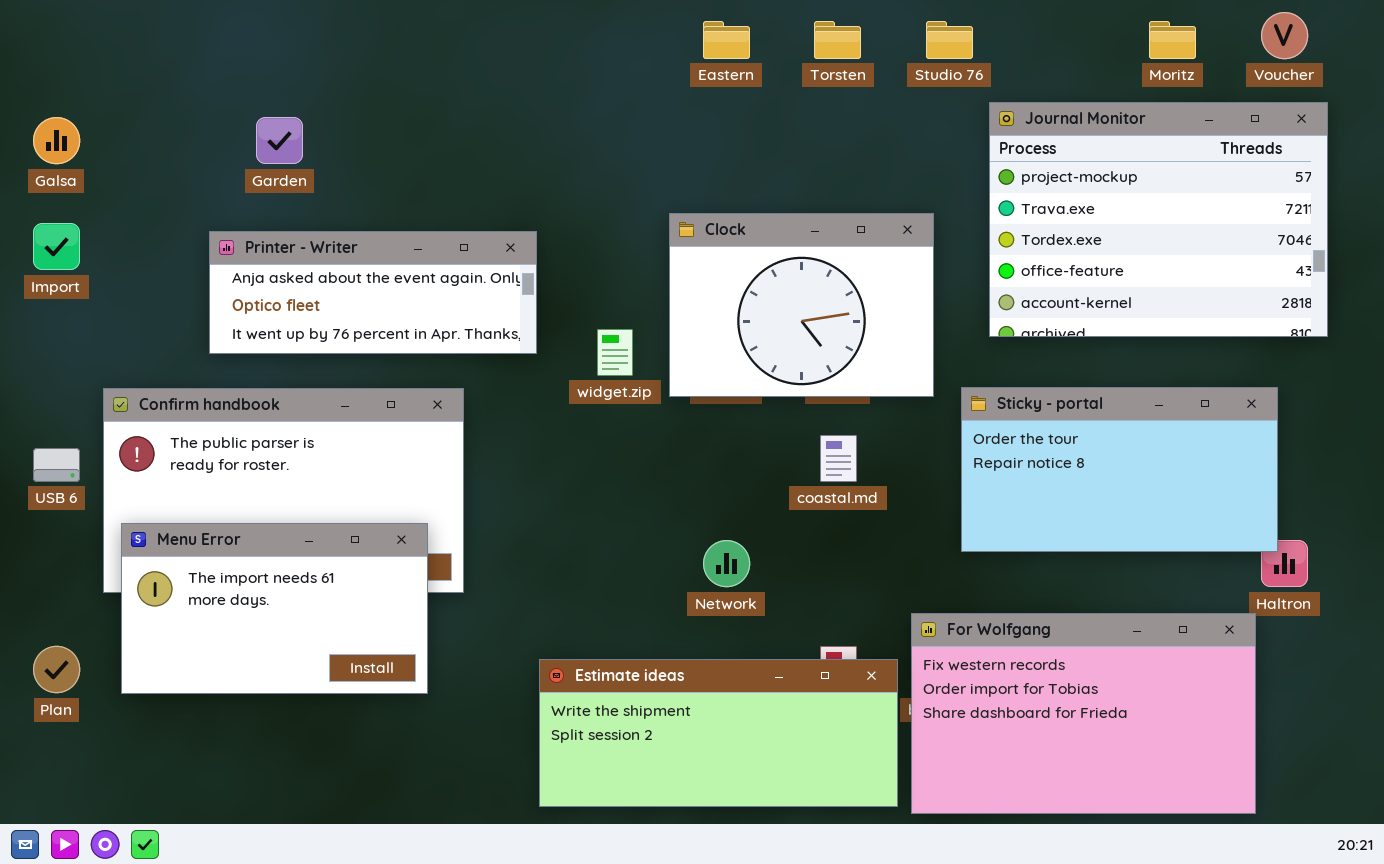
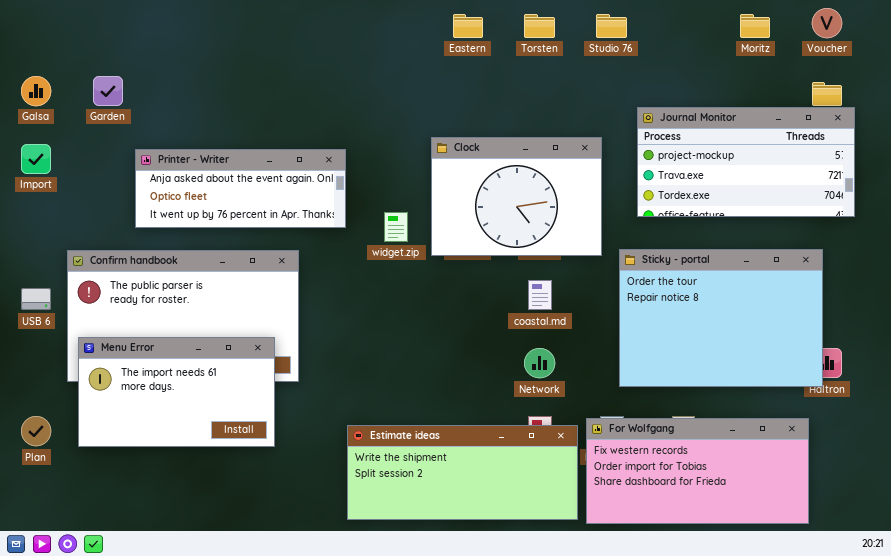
Journal Monitor: [989,102,1328,337] -> [637,107,855,217], resized
Garden: [256,117,303,164] -> [93,76,123,106], moved
Sticky - portal: [961,387,1278,552] -> [619,249,823,387], resized
Network: [703,540,750,587] -> [524,348,555,378], moved
For Wolfgang: [911,613,1256,814] -> [586,418,809,524], resized

